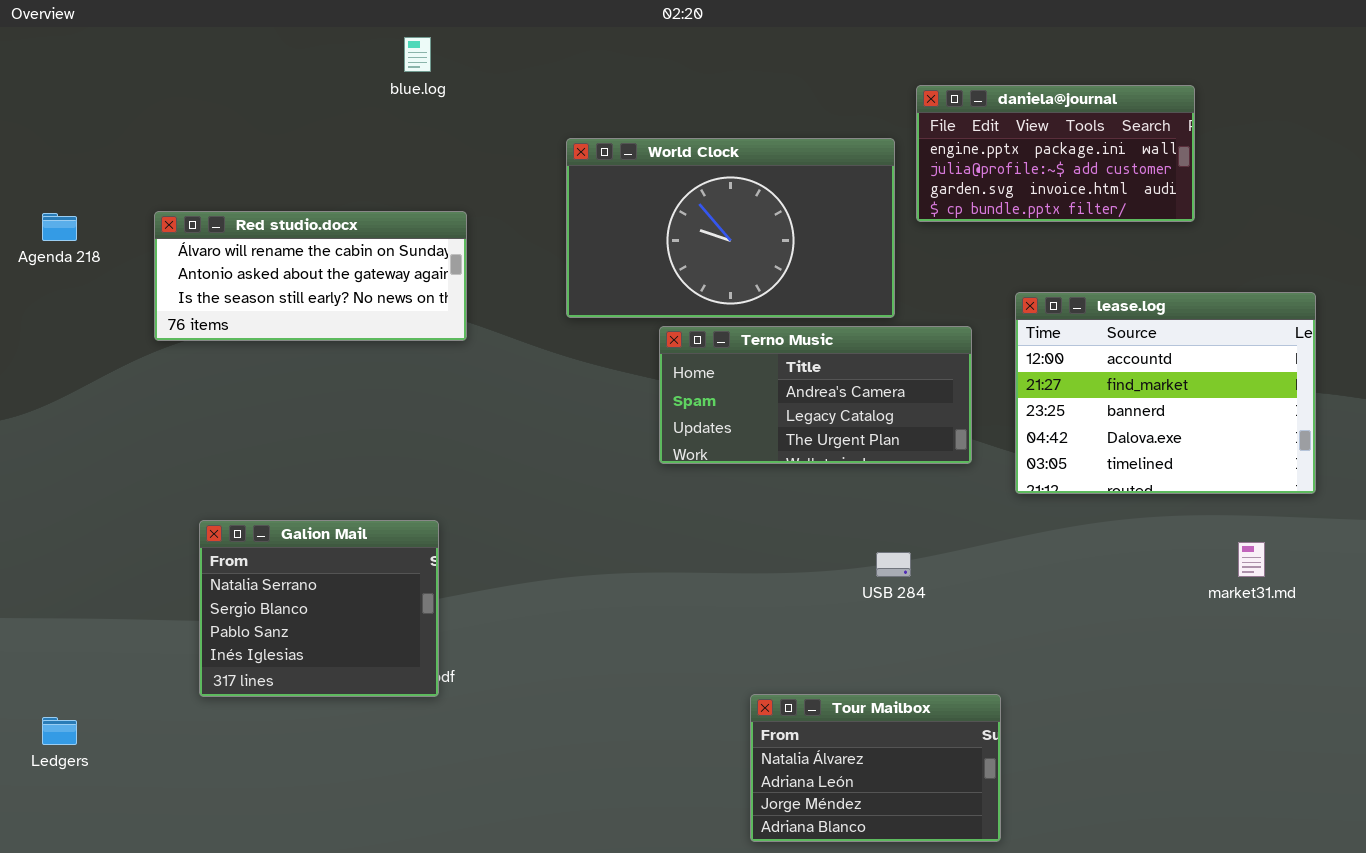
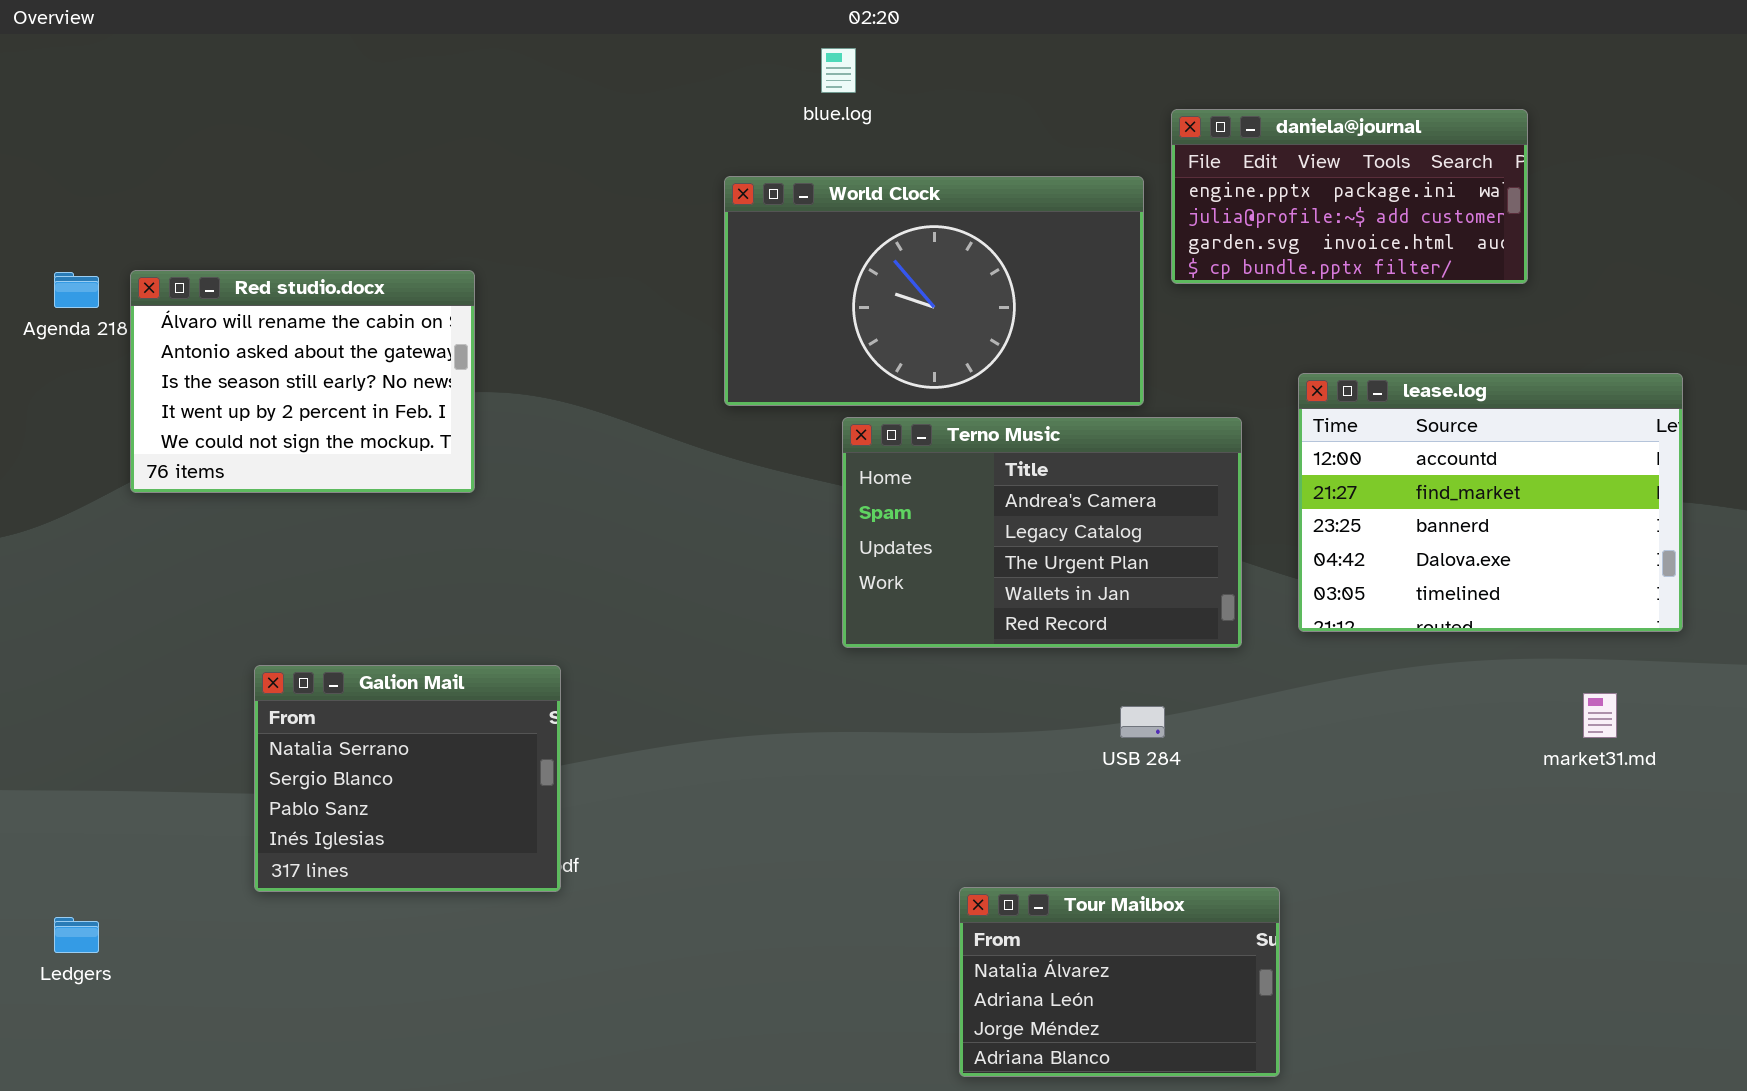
blue.log: [404,37,431,72] -> [821,48,856,93], moved
Red studio.docx: [154,211,467,341] -> [130,270,475,493], moved, resized
Terno Music: [659,326,972,464] -> [842,417,1242,648], resized

